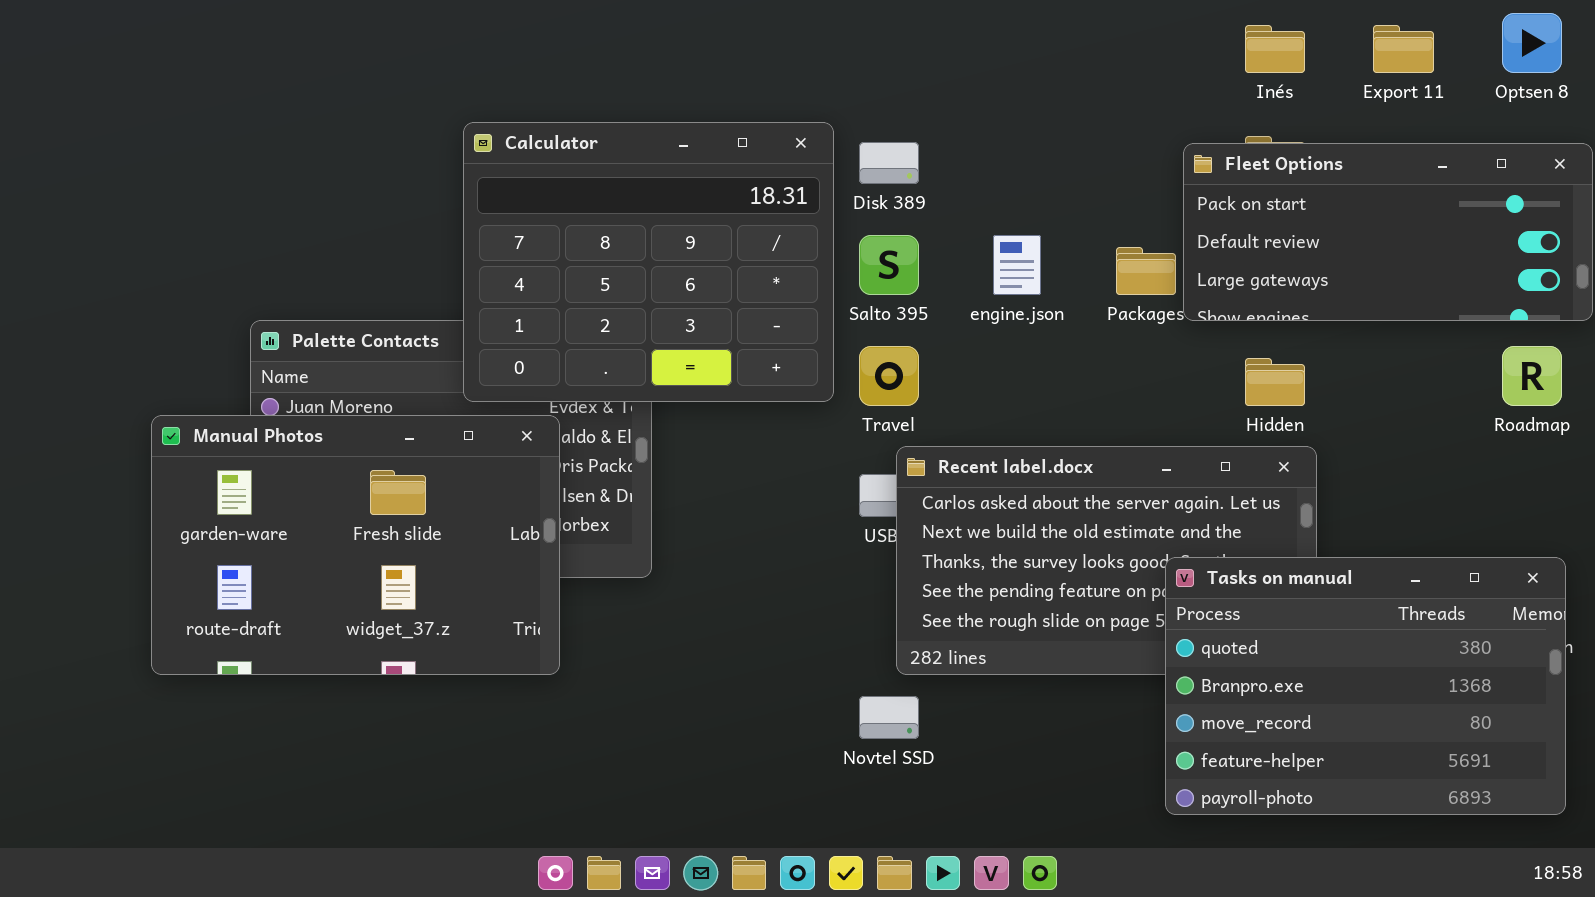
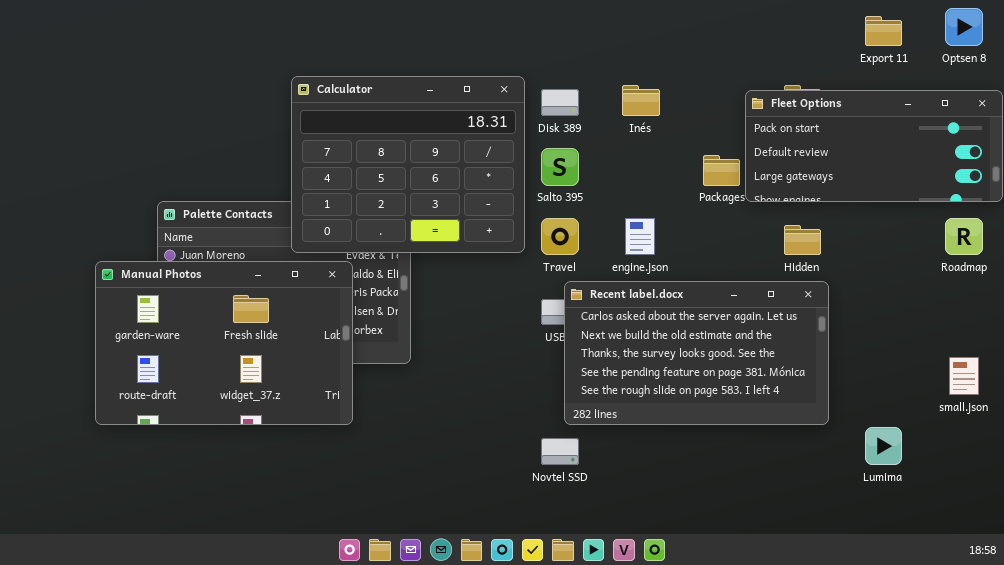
Inés: [1245,25,1305,73] -> [622,85,660,116], moved
engine.json: [993,235,1041,295] -> [625,218,655,255], moved
Tasks on manual: [1165,557,1566,815] -> none, closed

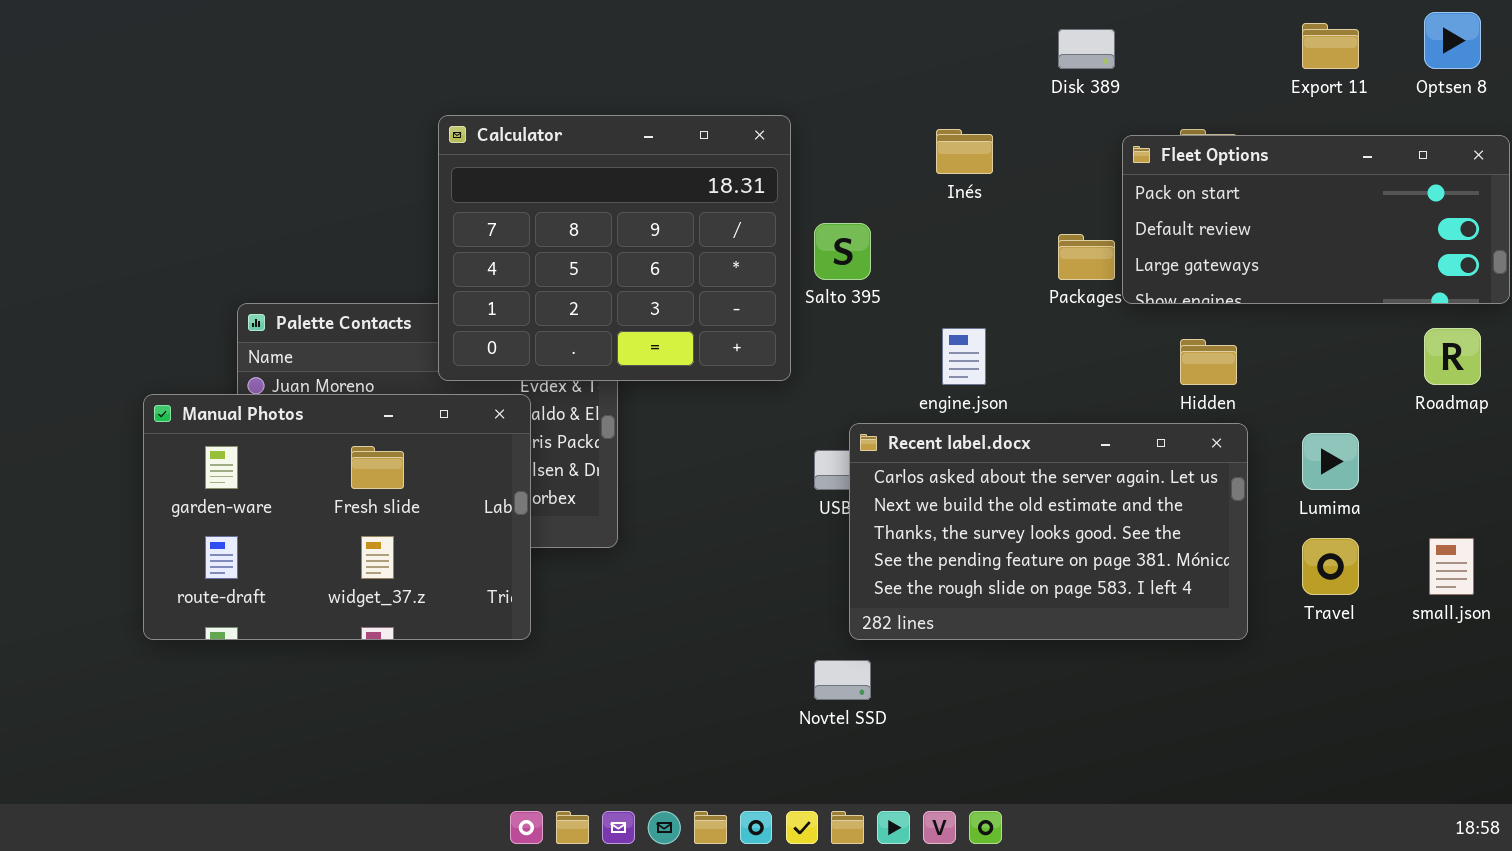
Disk 389: [541,89,579,116] -> [1058,29,1115,69], moved
Travel: [541,218,579,255] -> [1302,538,1359,595], moved
Lumima: [865,427,902,465] -> [1302,433,1359,490], moved

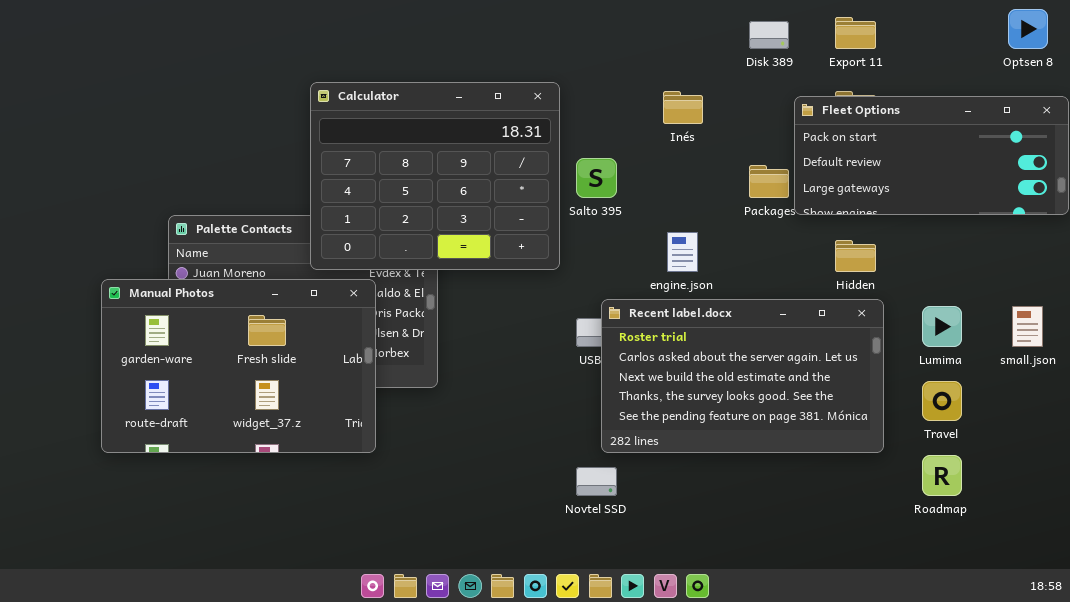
Export 11: [1302,23,1359,69] -> [835,17,876,49], moved
Roadmap: [1424,328,1481,385] -> [922,455,962,496], moved
Recent label.docx: [849,423,1248,640] -> [601,299,884,453], scrolled up 1 row
small.json: [1429,538,1474,595] -> [1012,306,1043,347], moved

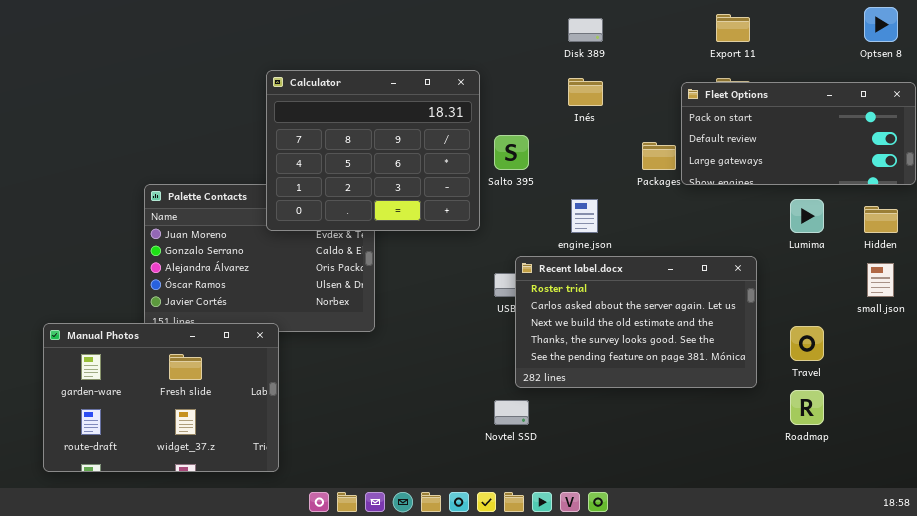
Disk 389: [749,21,789,49] -> [568,18,603,42], moved
Hidden: [835,240,876,272] -> [864,206,898,233], moved
Manual Photos: [101,279,376,453] -> [43,323,279,472], moved
Lumima: [922,306,962,347] -> [790,199,824,233], moved

